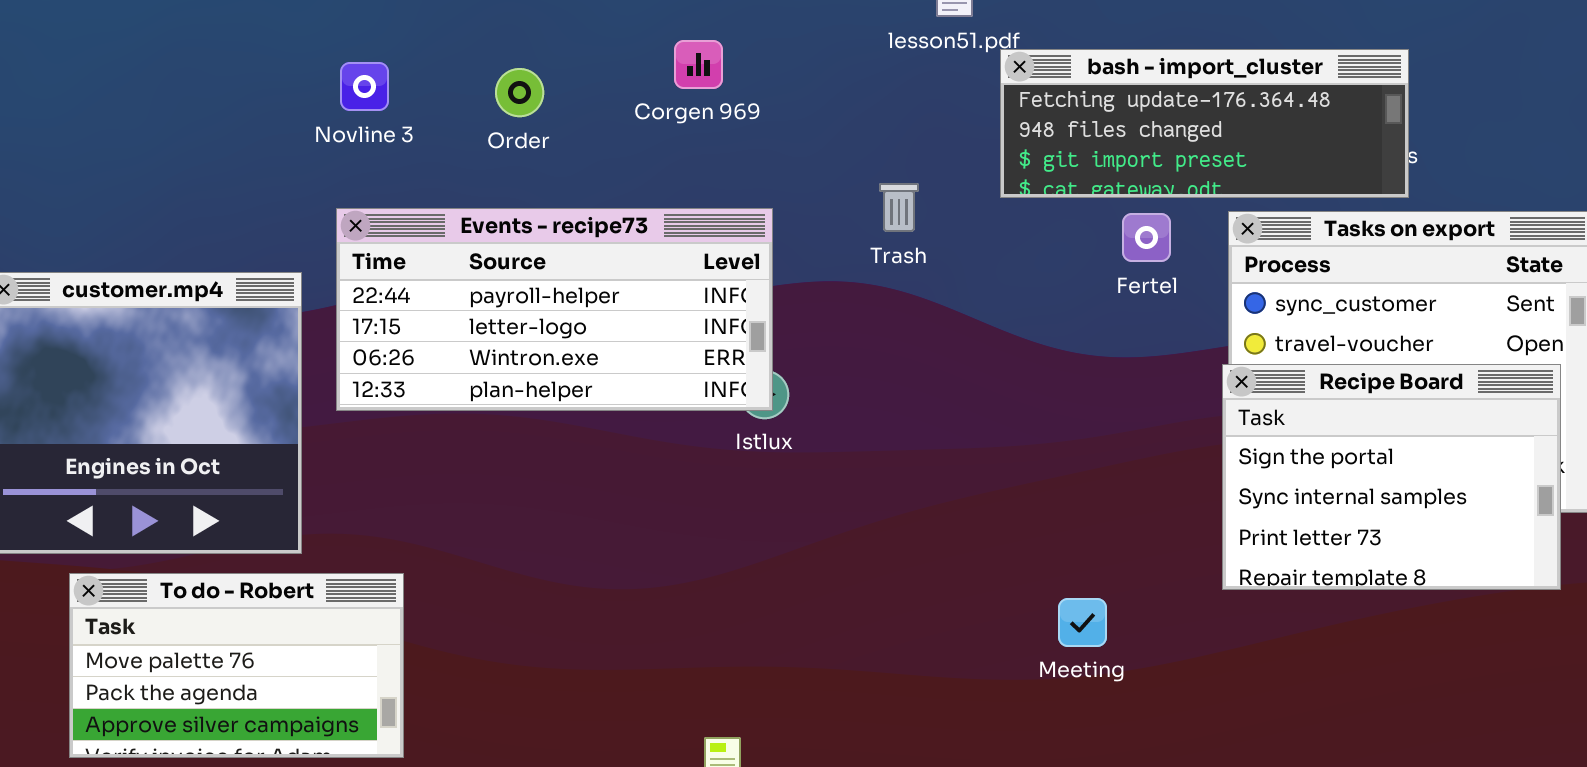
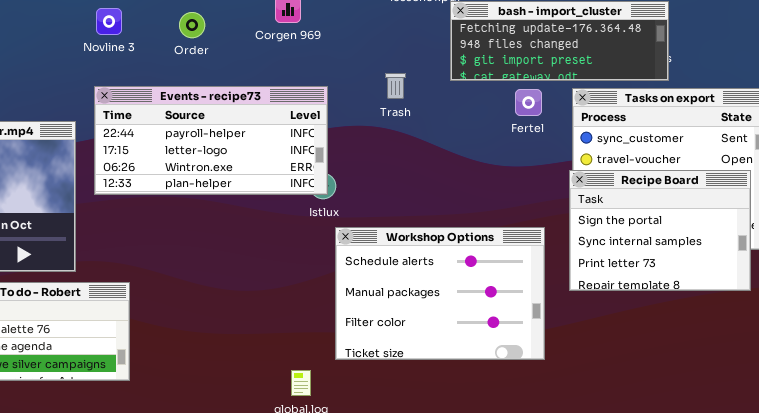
Workshop Options: none -> [335,227,545,360], opened

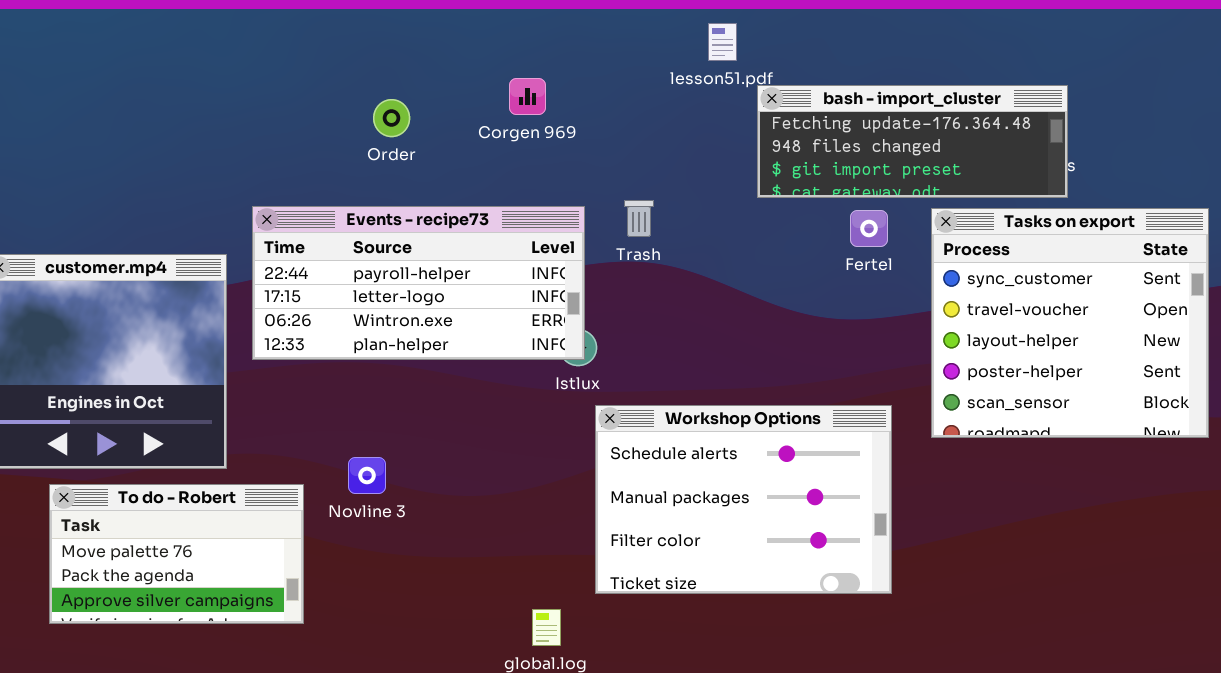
Novline 3: [96,8,122,35] -> [348,457,386,494], moved
Trash: [385,73,406,99] -> [624,200,654,237], moved
Recipe Board: [569,170,751,291] -> none, closed

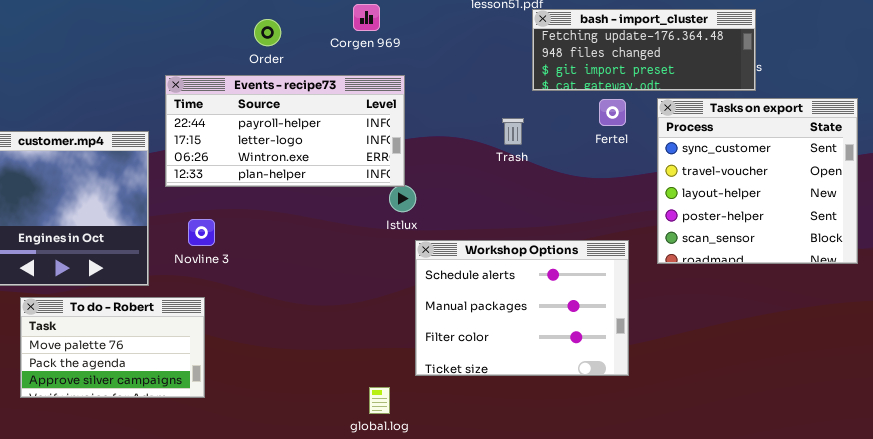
Trash: [624,200,654,237] -> [502,118,524,145], moved
Events - recipe73: [252,206,585,360] -> [165,75,405,187], moved
Novline 3: [348,457,386,494] -> [188,219,215,246], moved

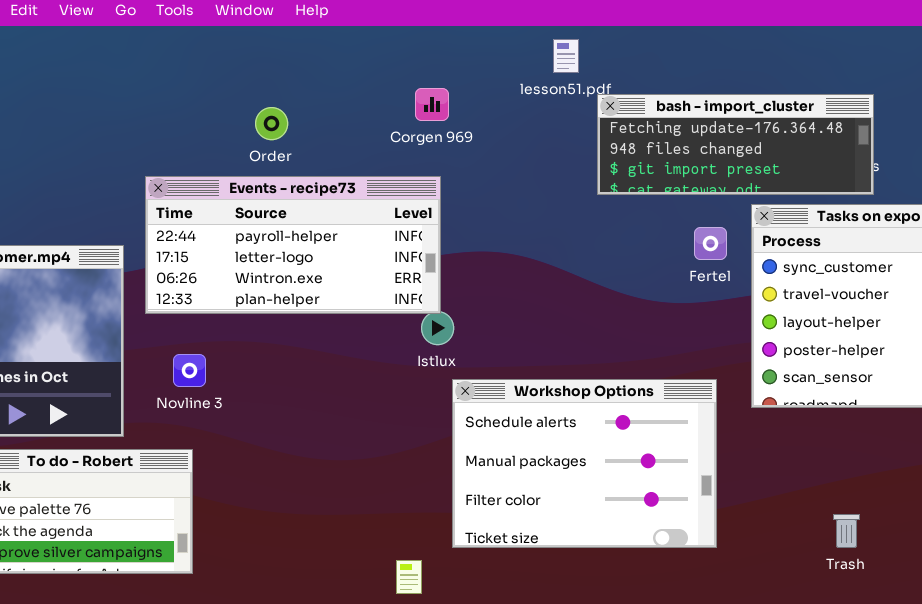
Corgen 969: [353,4,380,31] -> [415,88,449,121], moved
Fertel: [599,99,626,126] -> [694,227,727,260], moved
Trash: [502,118,524,145] -> [833,514,860,548], moved

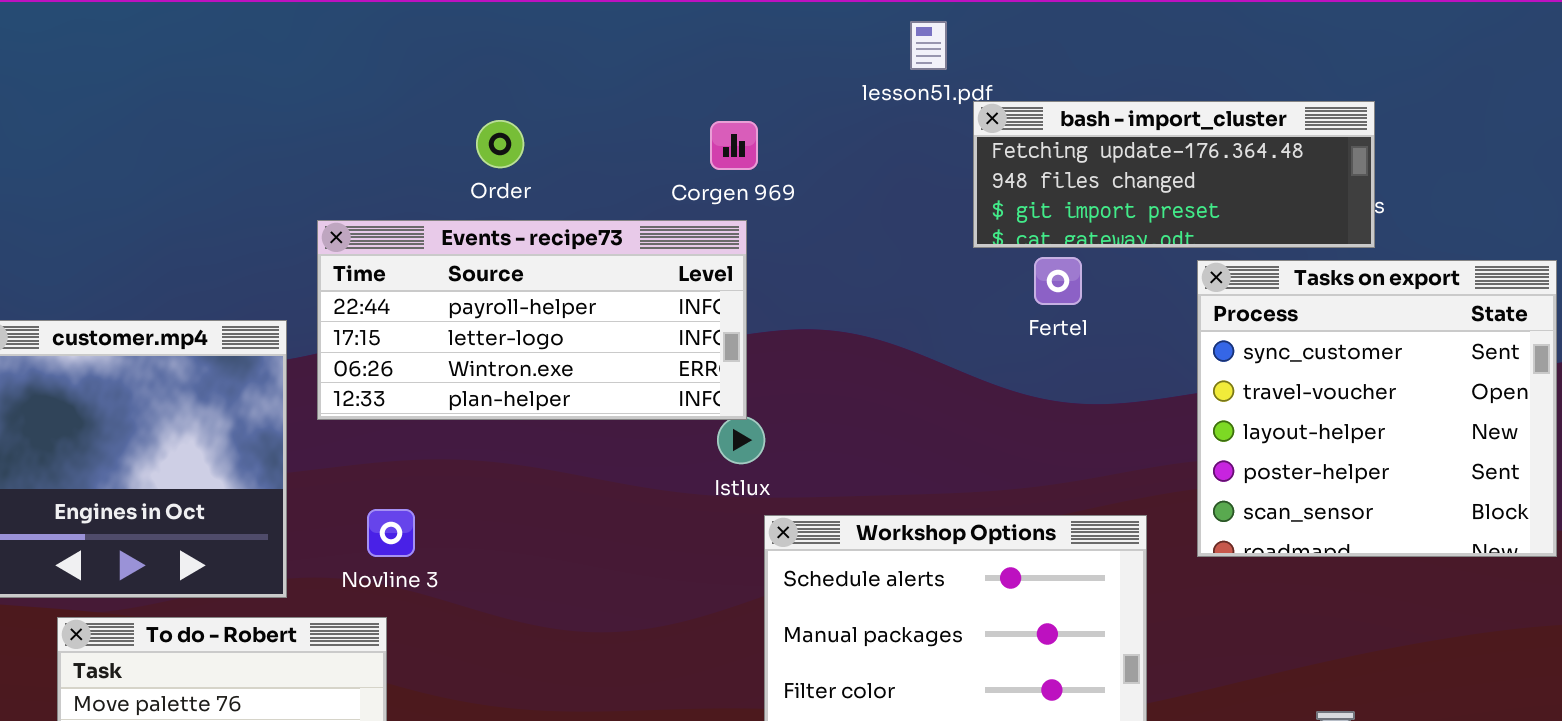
Corgen 969: [415,88,449,121] -> [710,121,758,170], moved
Fertel: [694,227,727,260] -> [1034,257,1082,305], moved
Novline 3: [173,354,206,387] -> [367,509,415,557], moved

